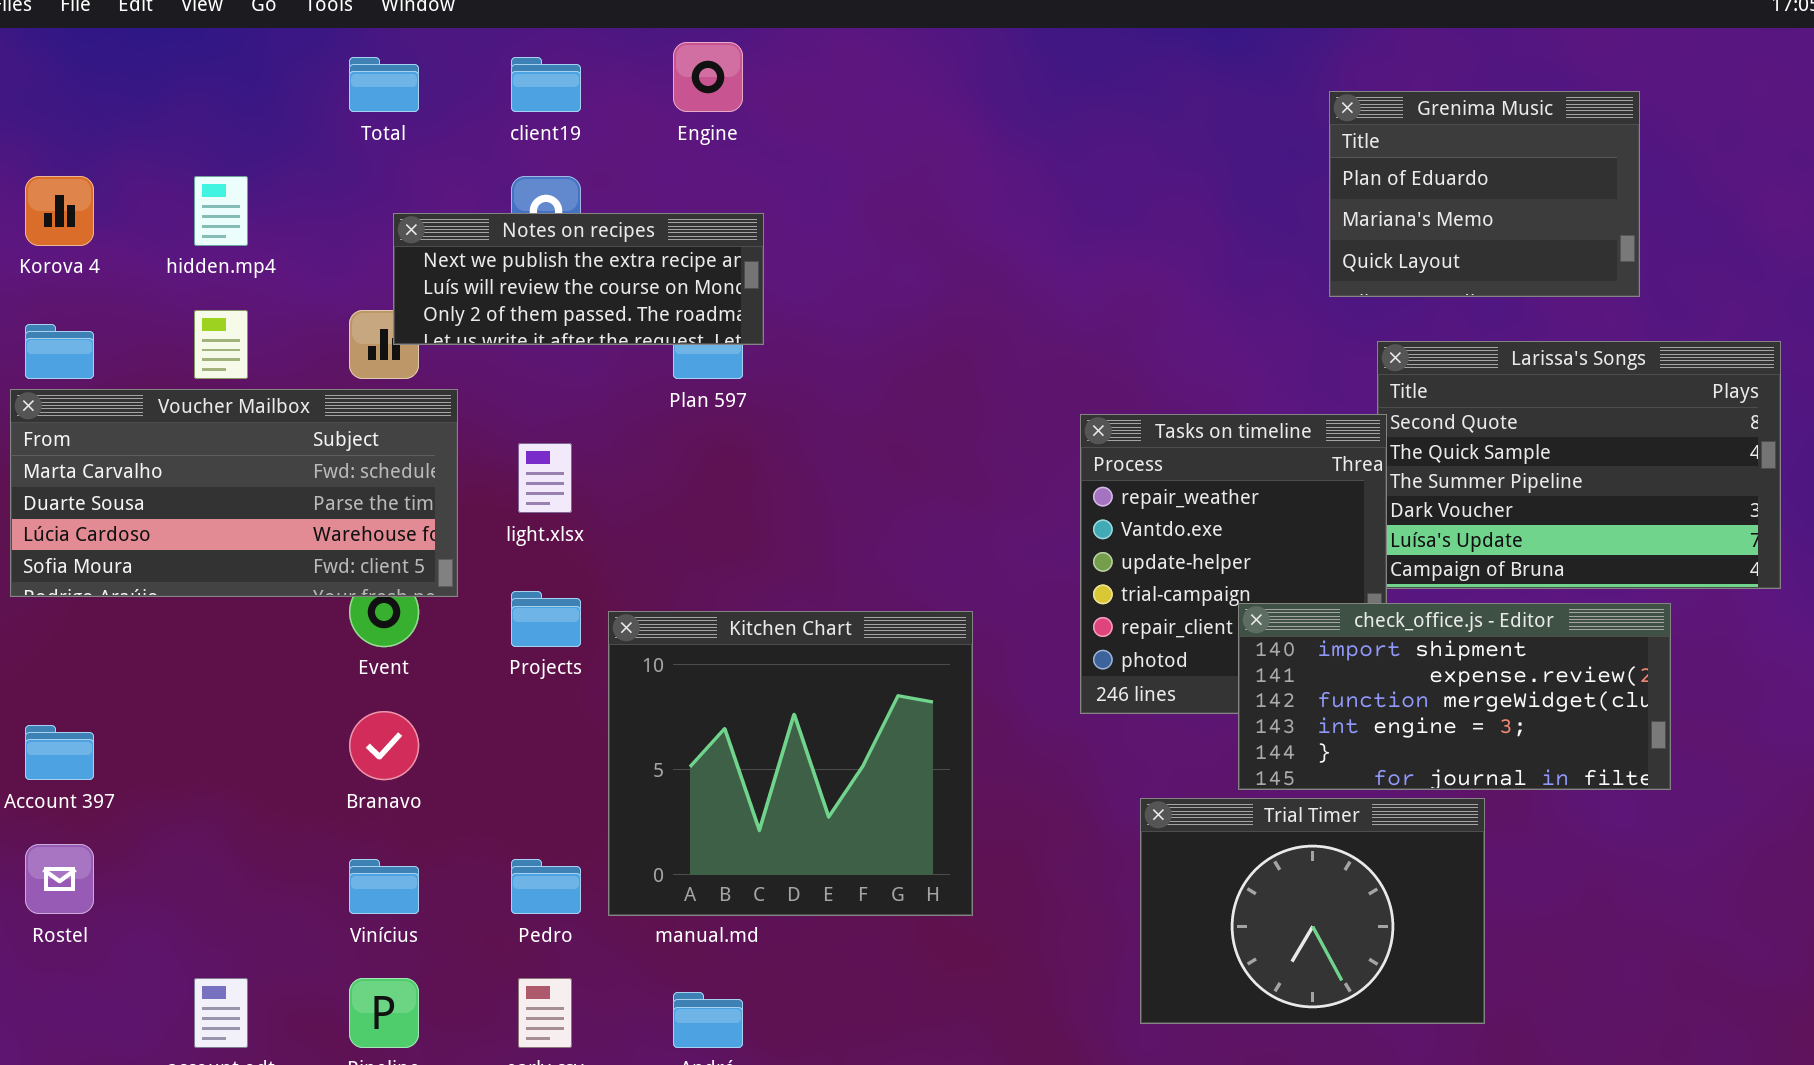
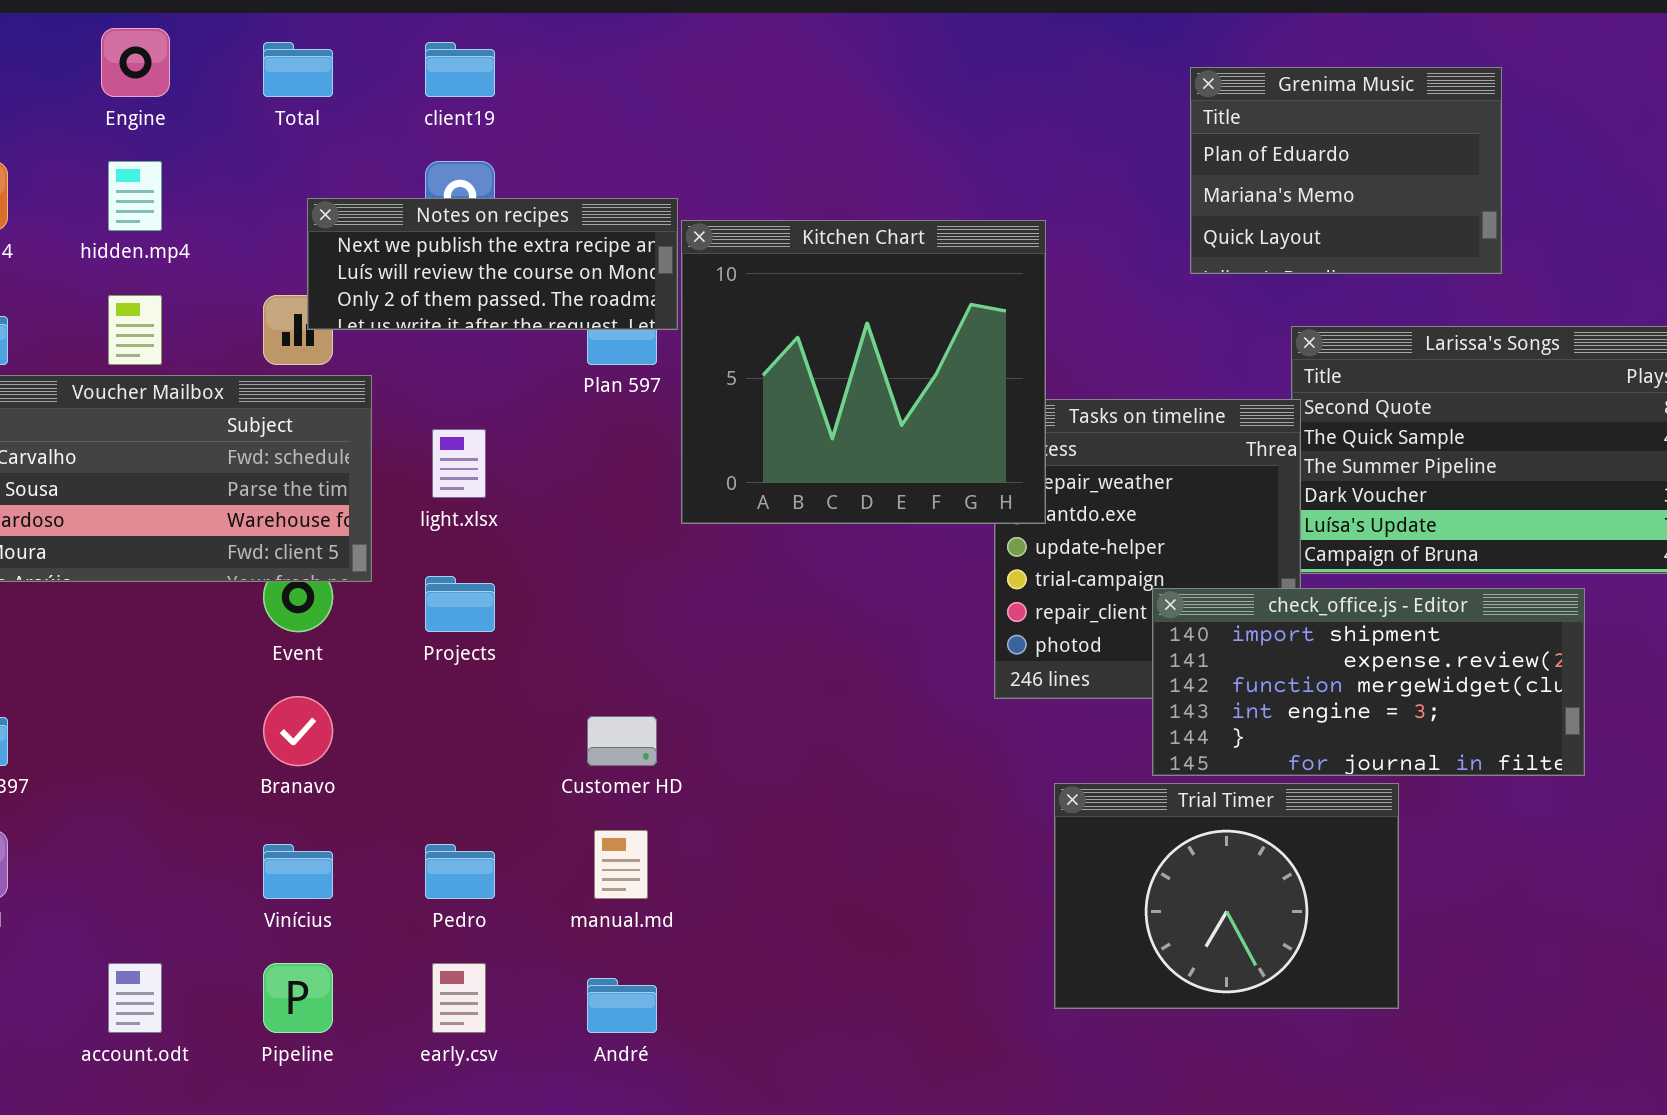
Engine: [673,42,743,112] -> [101,28,170,97], moved
Grenima Music: [1329,91,1640,297] -> [1190,67,1502,274], moved
Kitchen Chart: [608,611,973,916] -> [681,220,1046,524], moved

